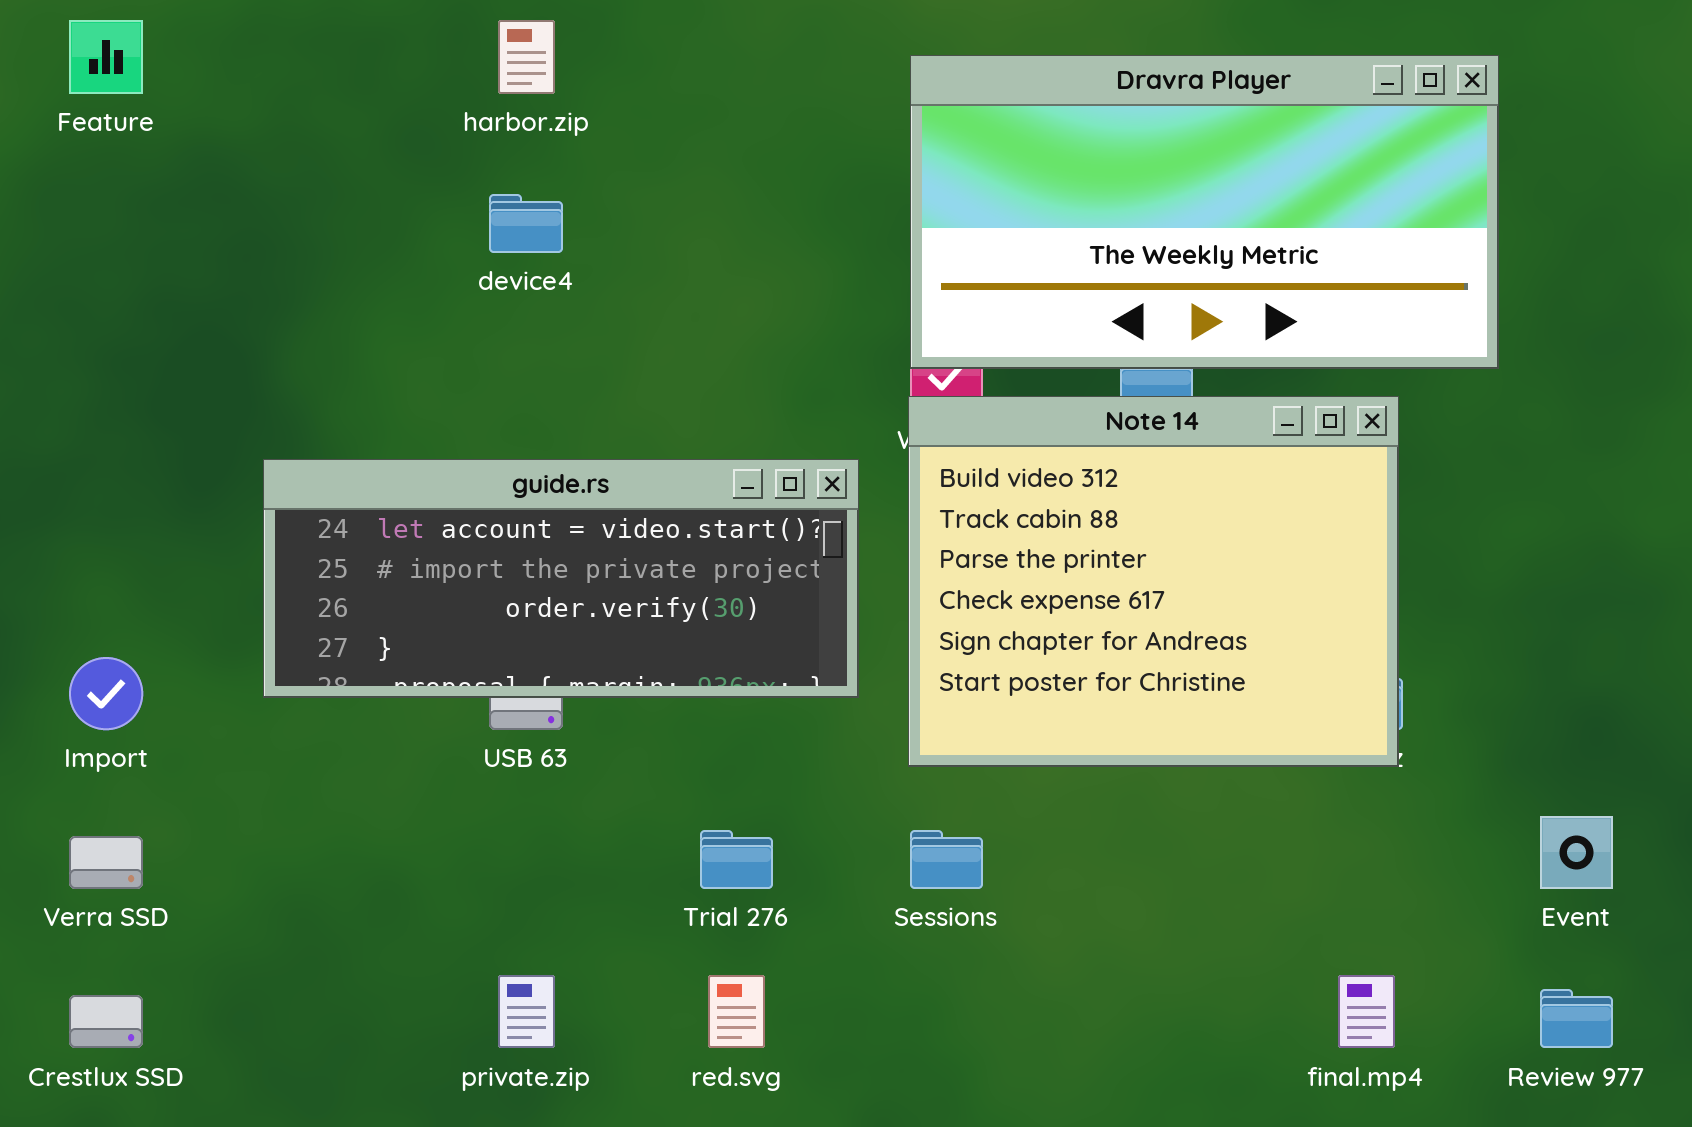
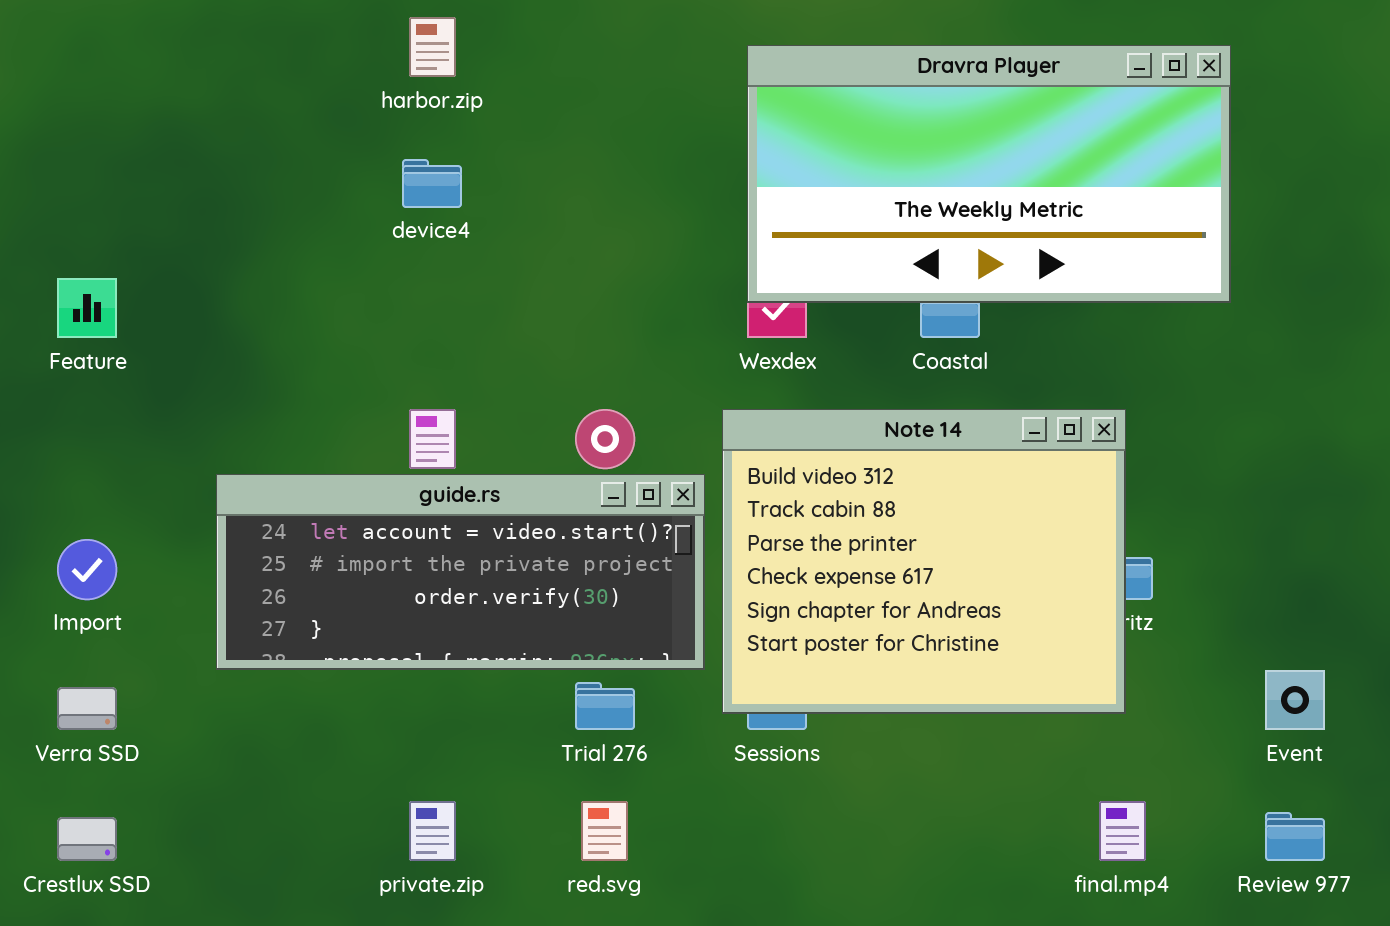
Feature: [69,20,143,94] -> [57,278,117,338], moved
Note 14: [908,396,1399,767] -> [722,409,1126,714], moved
guide.rs: [263,459,859,698] -> [216,474,705,670], moved

